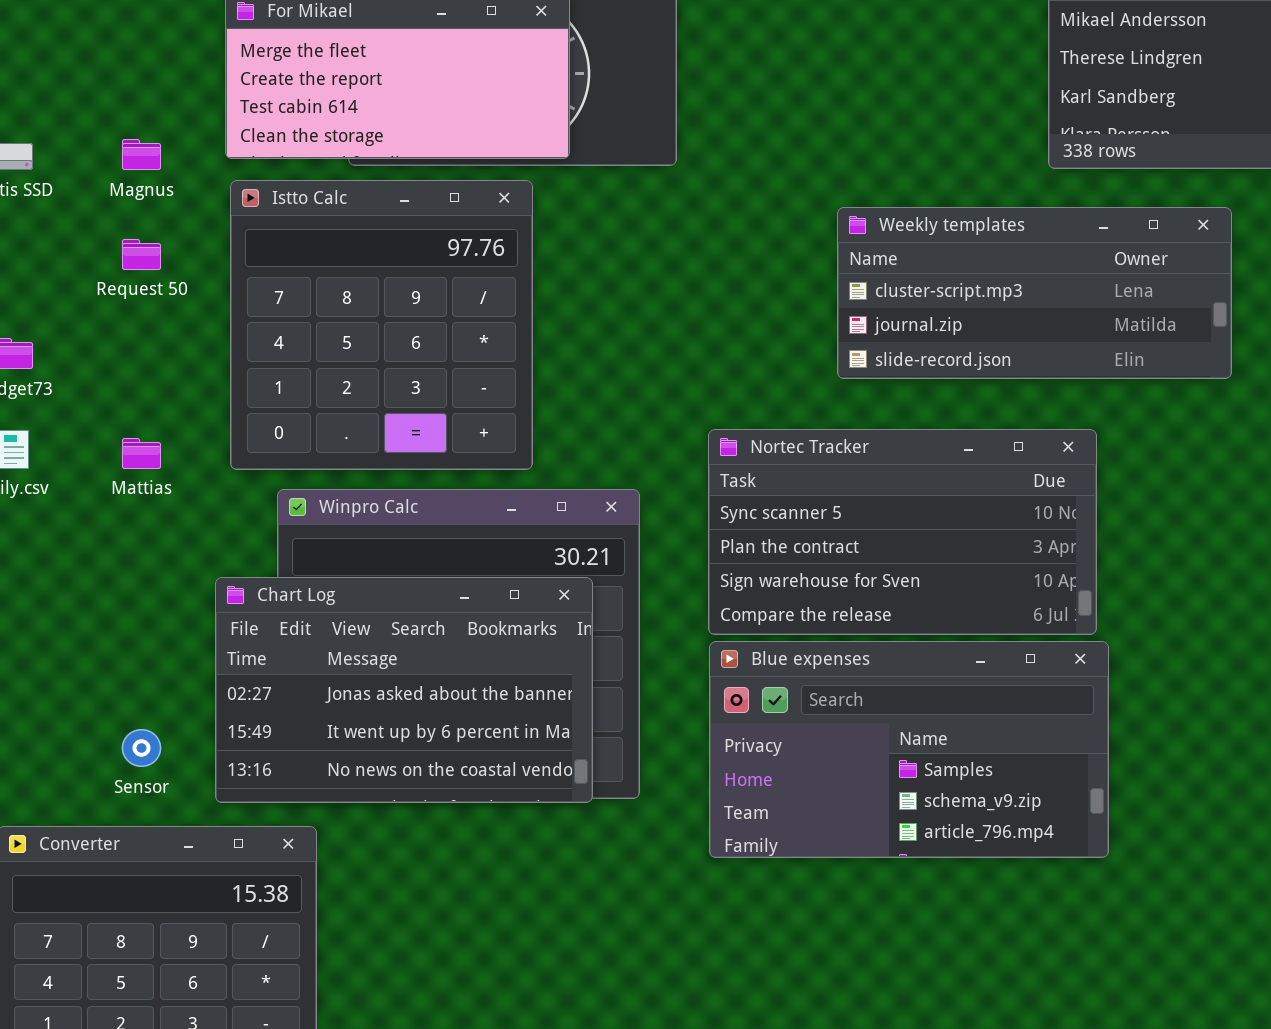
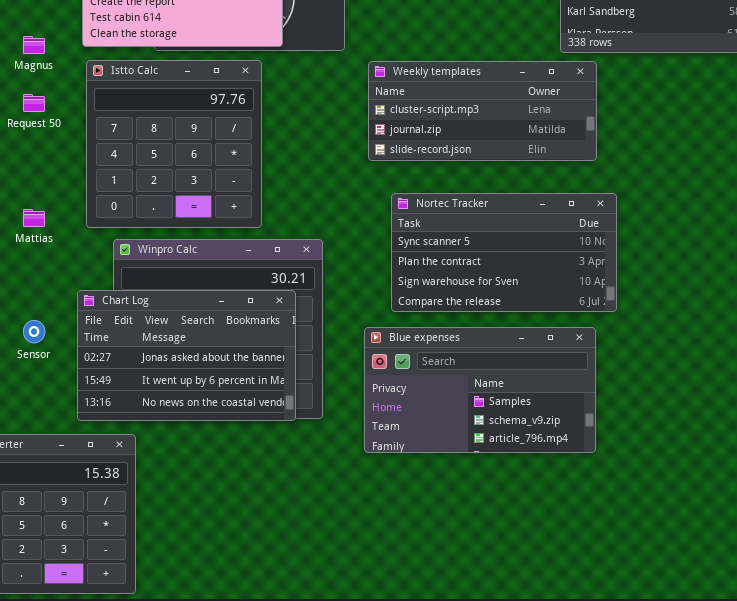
Weekly templates: [837,207,1232,379] -> [368,61,597,161], moved
Nortec Tracker: [708,429,1097,635] -> [391,193,617,312], moved
Sensor: [122,729,161,767] -> [23,320,45,343], moved

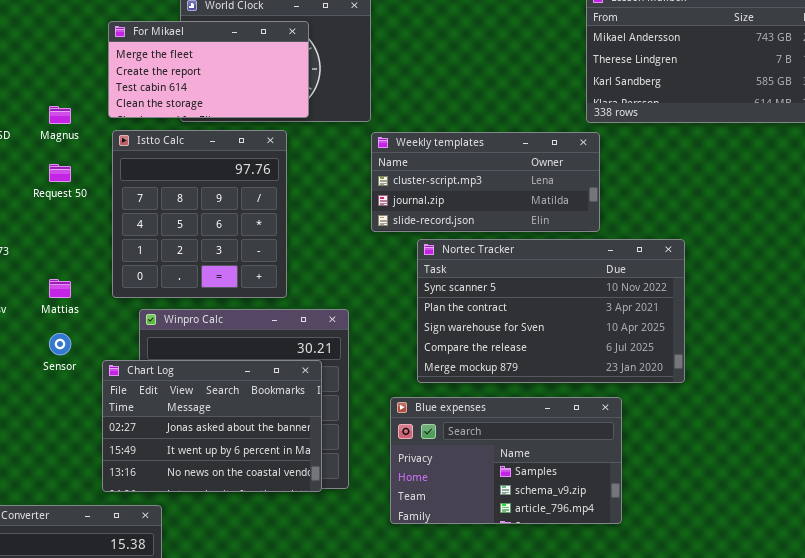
Weekly templates: [368,61,597,161] -> [371,132,600,232], moved
Nortec Tracker: [391,193,617,312] -> [417,239,685,383], resized
Sensor: [23,320,45,343] -> [49,333,71,355], moved

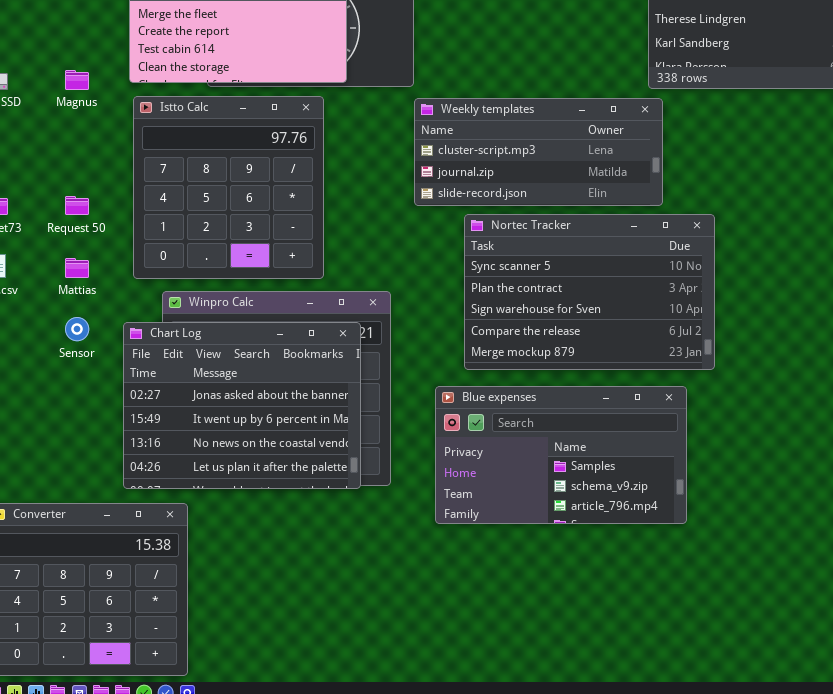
Request 50: [49,164,71,182] -> [65,196,89,215], moved
Nortec Tracker: [417,239,685,383] -> [464,214,715,370], resized
Chart Log: [102,360,322,492] -> [123,322,361,489], resized

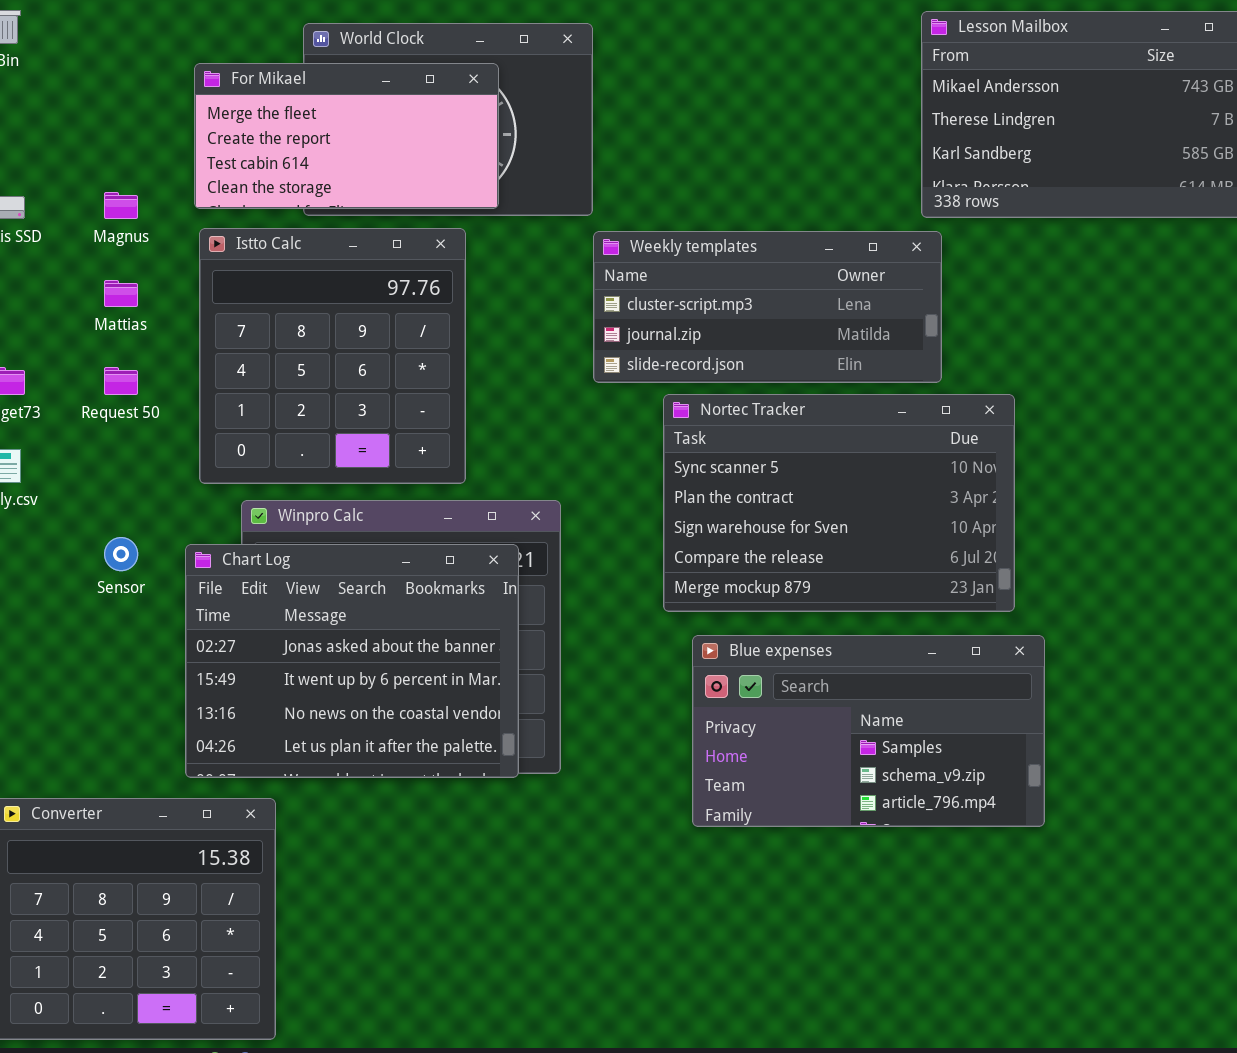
Mattias: [65,258,89,278] -> [104,280,138,307], moved
Blue expenses: [435,386,687,524] -> [692,635,1045,827], moved

